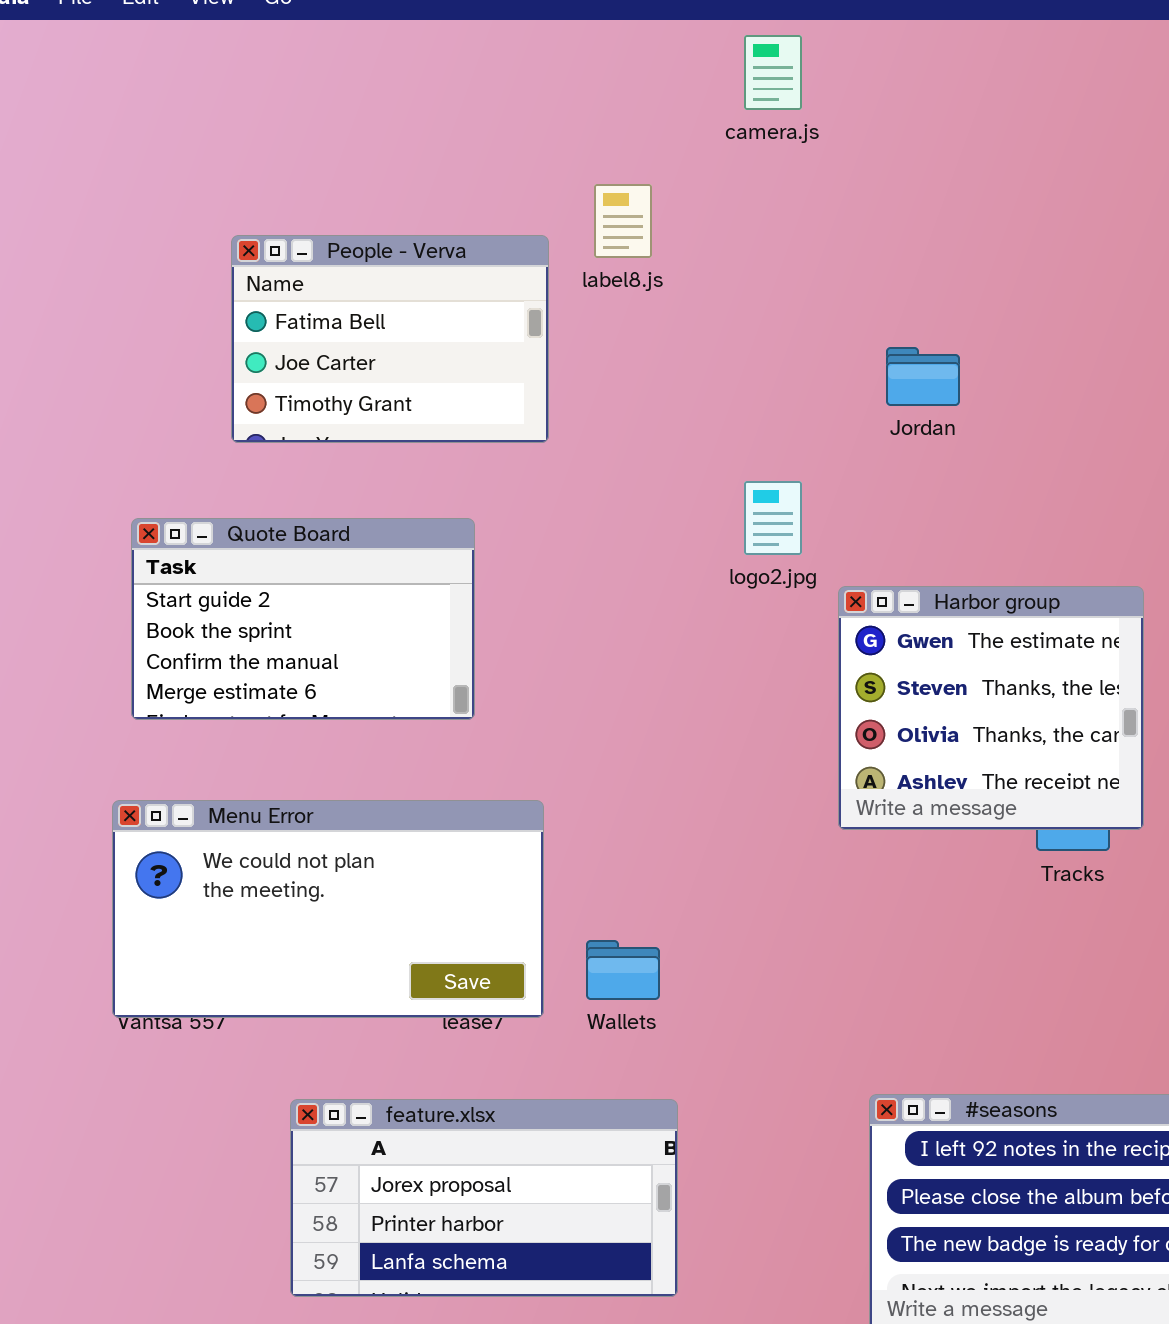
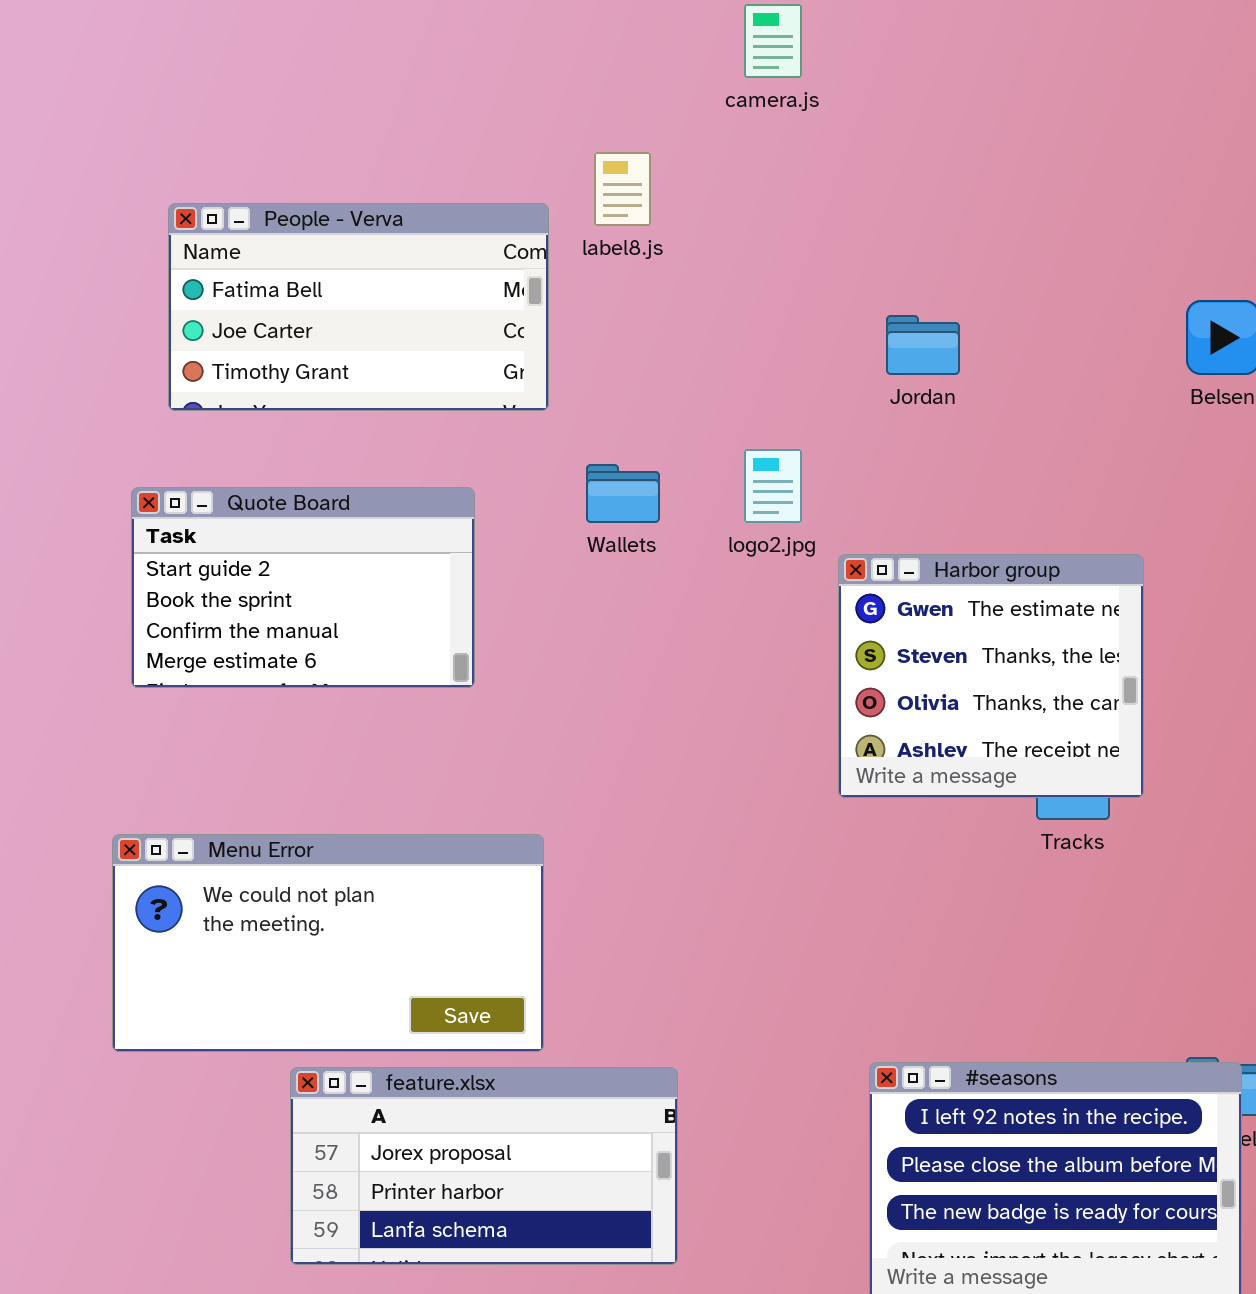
People - Verva: [231,235,549,443] -> [168,203,549,411], resized
Menu Error: [112,800,544,1018] -> [112,834,544,1052], moved
Wallets: [586,940,660,1000] -> [586,464,660,523], moved

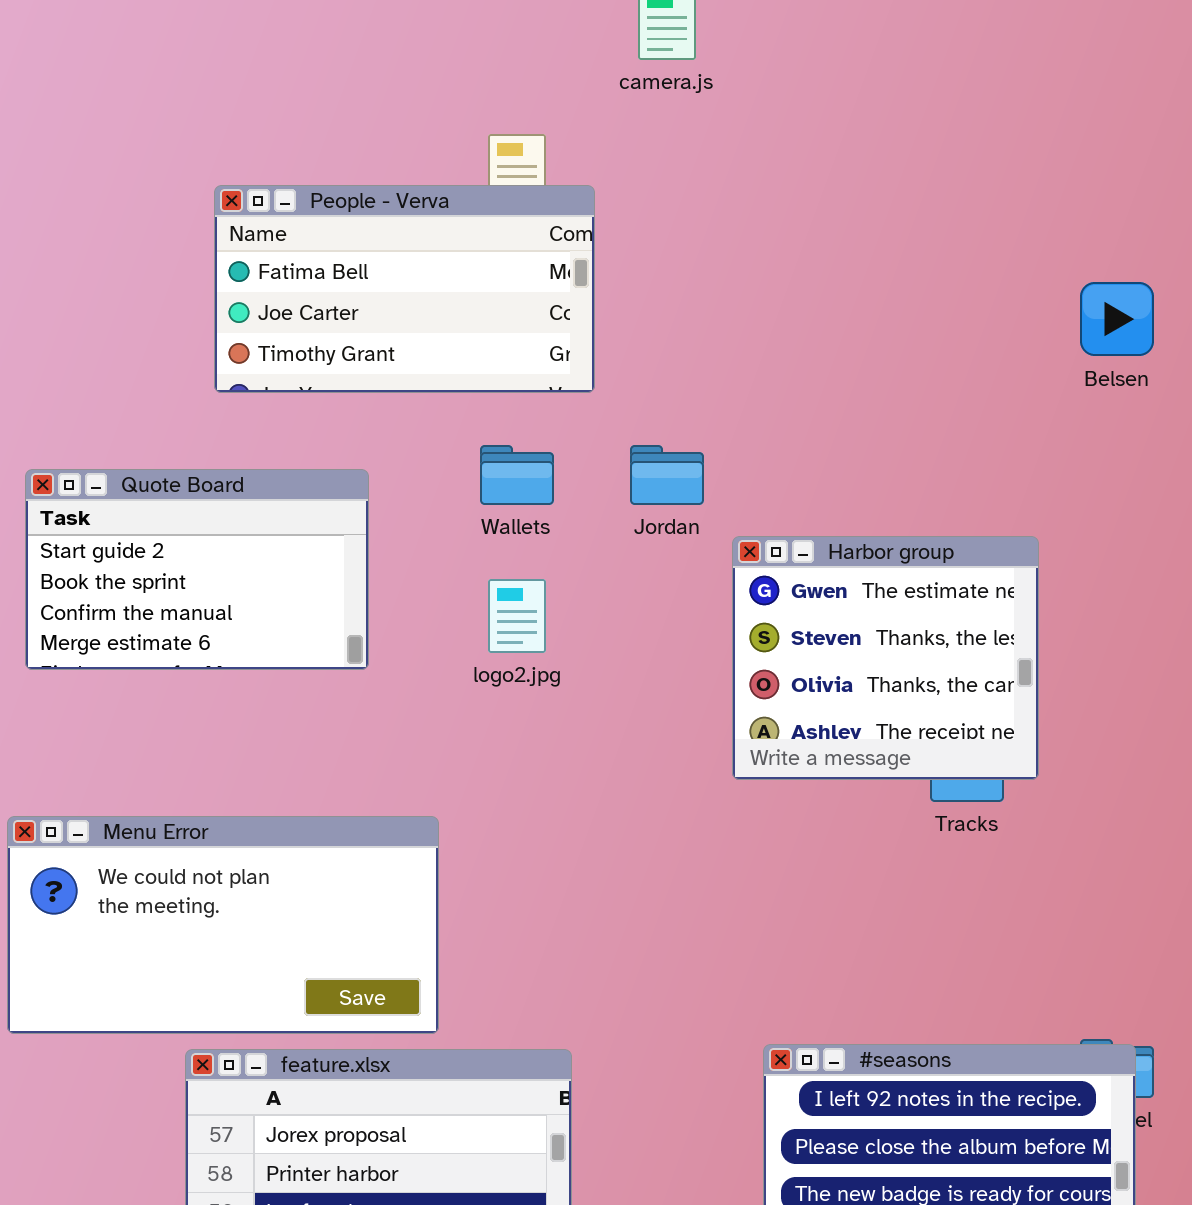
People - Verva: [168,203,549,411] -> [214,185,595,393], moved
Jordan: [886,315,960,375] -> [630,445,704,505], moved
logo2.jpg: [744,449,802,523] -> [488,579,546,653], moved

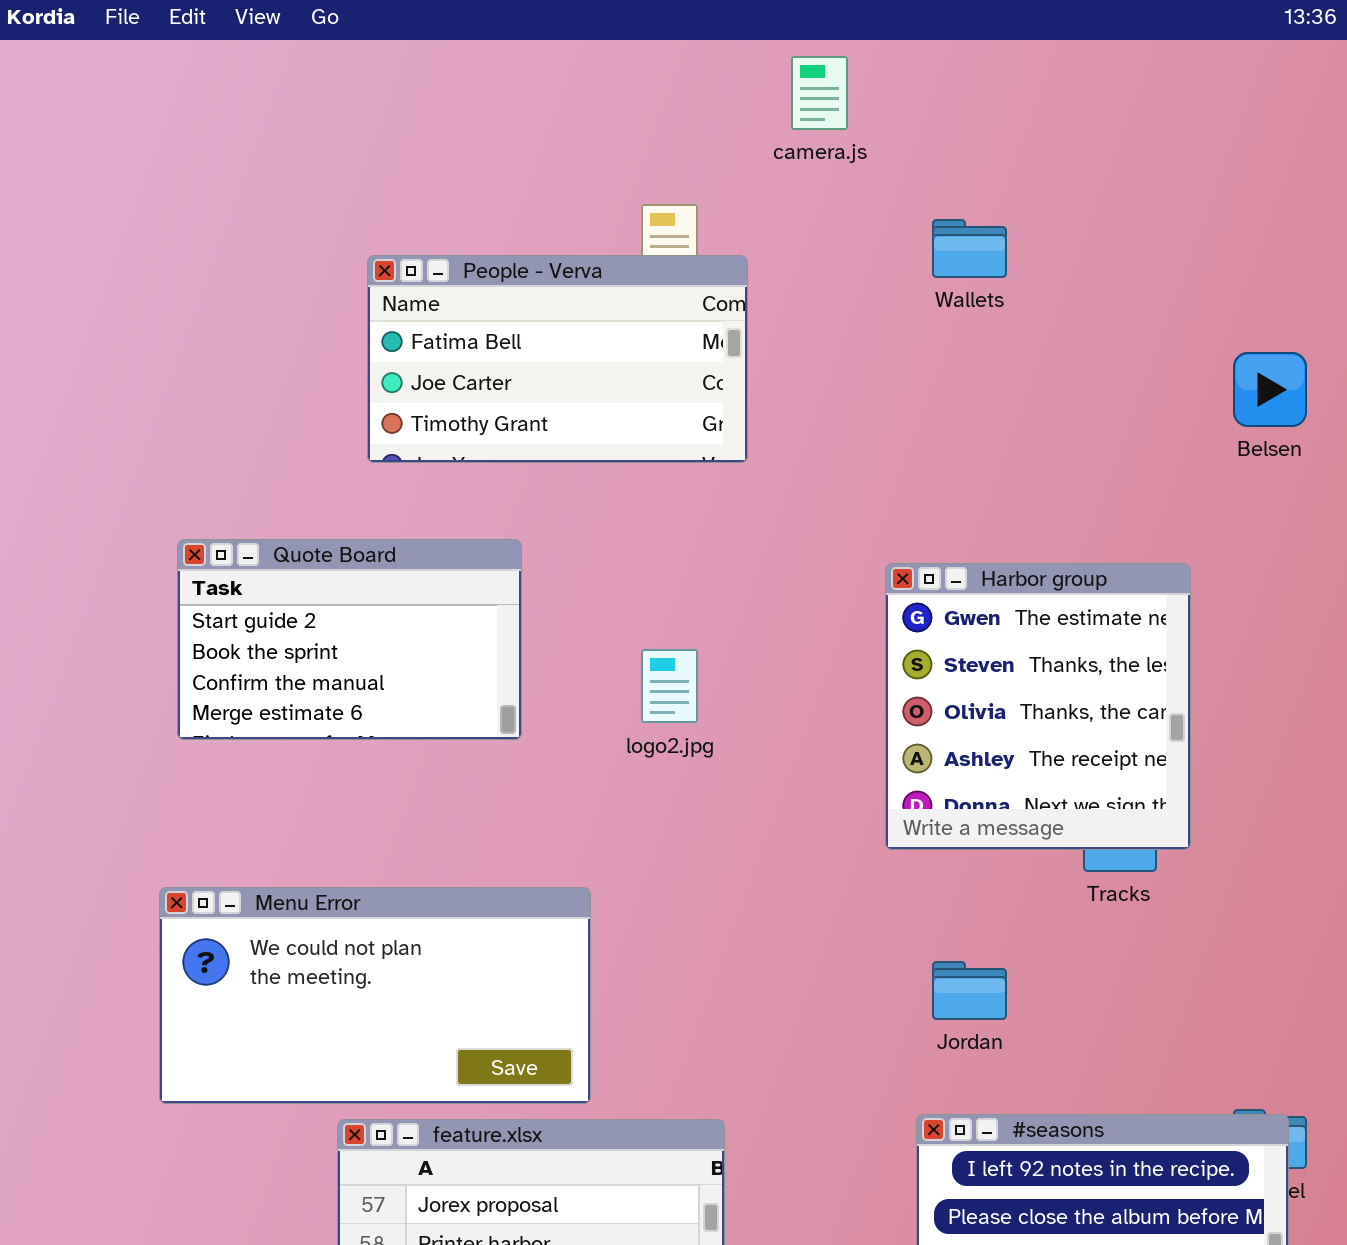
Wallets: [480,445,554,505] -> [932,219,1007,278], moved
Jordan: [630,445,704,505] -> [932,961,1007,1020], moved
Harbor group: [732,536,1039,780] -> [885,563,1191,850], resized

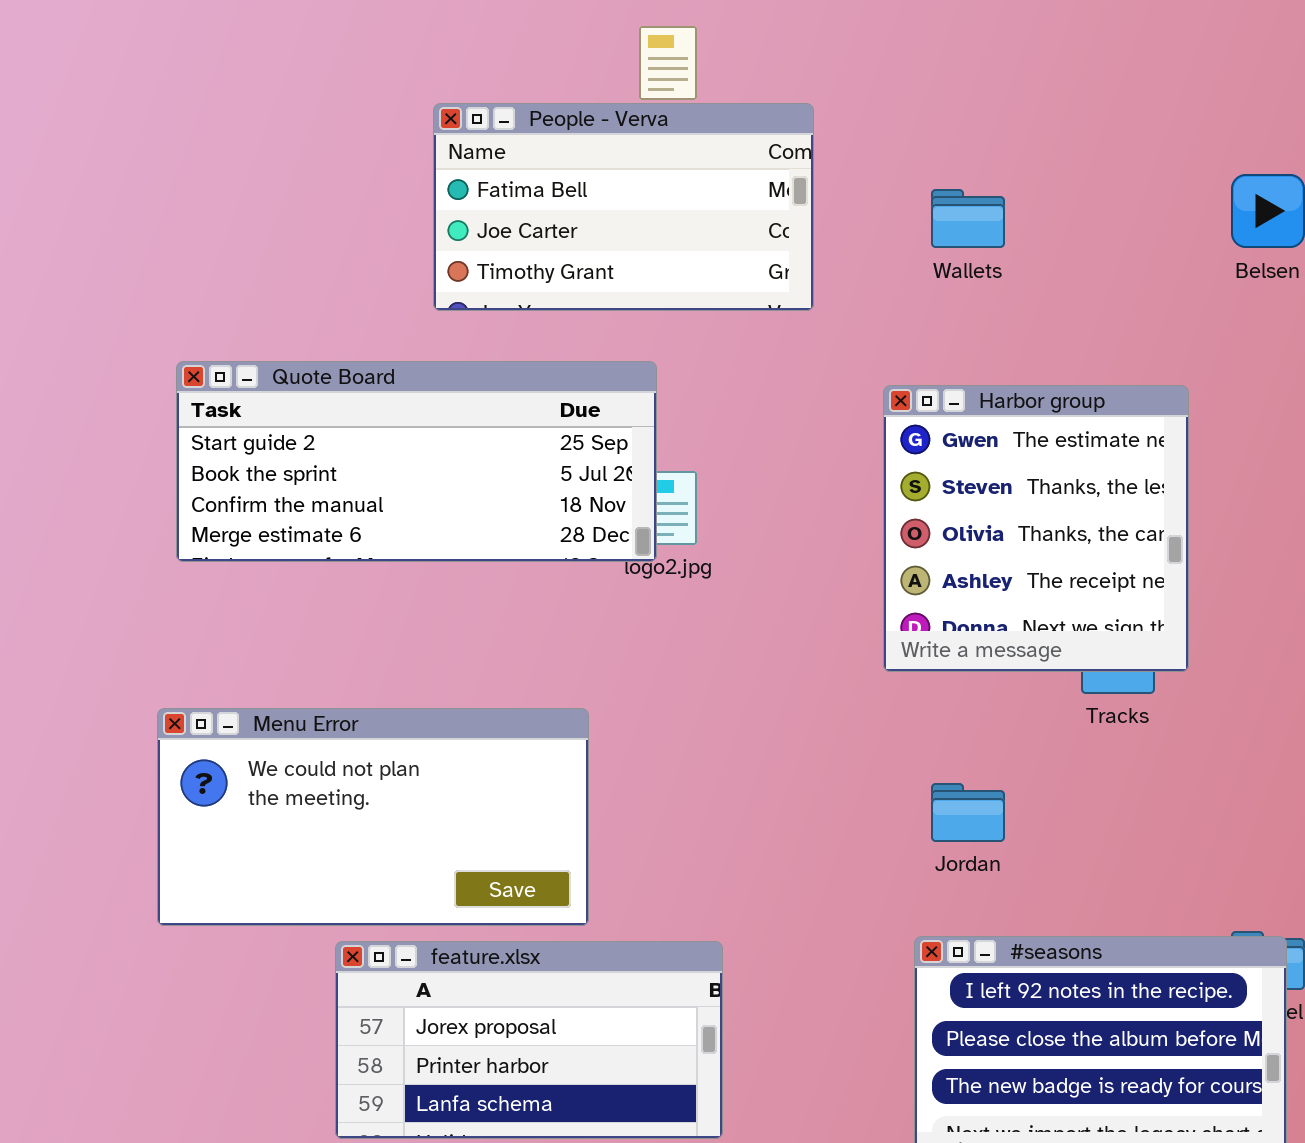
Wallets: [932,219,1007,278] -> [931,189,1005,248], moved
People - Verva: [367,255,748,463] -> [433,103,814,311], moved
Quote Board: [177,539,522,740] -> [176,361,657,562], resized

